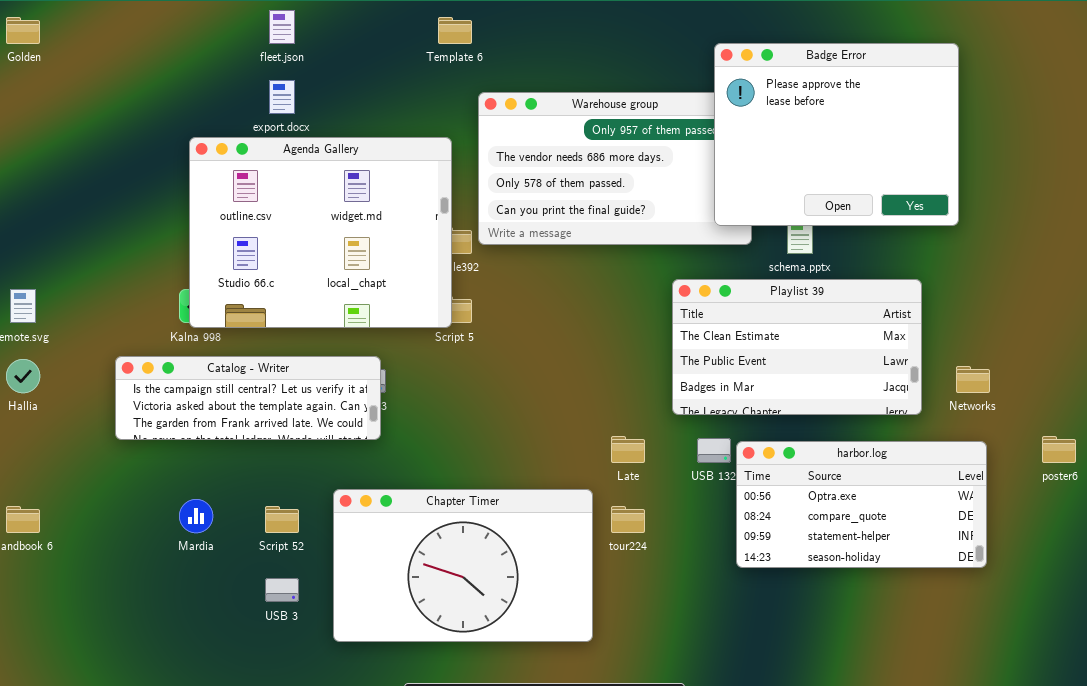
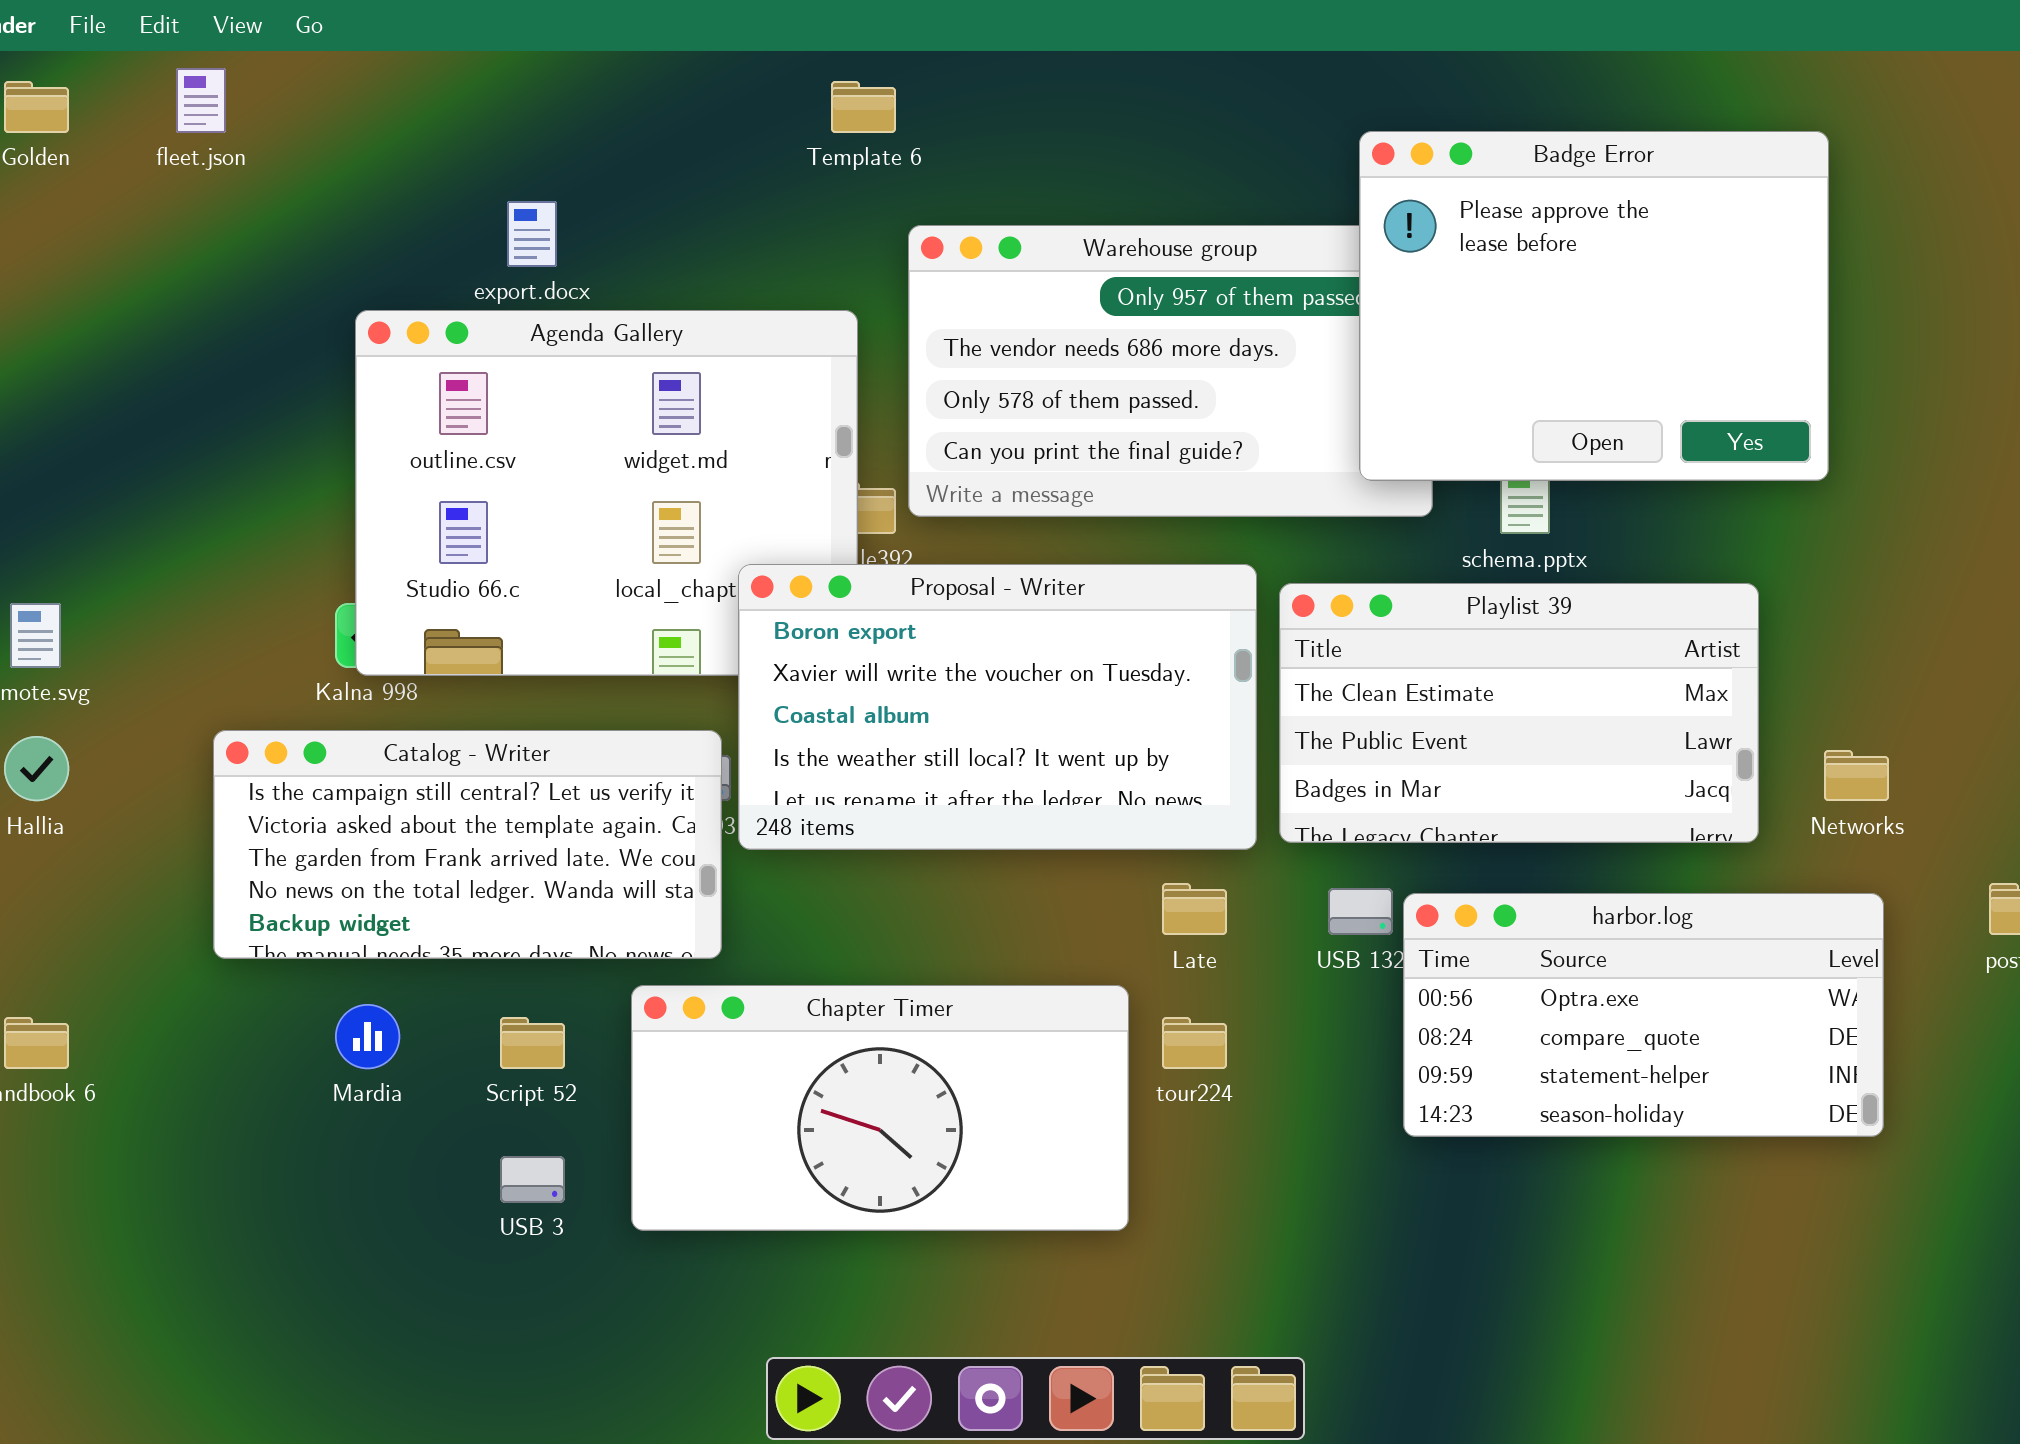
fleet.json: [269,10,295,44] -> [176,68,226,133], moved
Proposal - Writer: none -> [738,564,1257,850], opened
Catalog - Writer: [115,356,381,440] -> [213,730,722,959], resized
Chapter Timer: [333,489,593,642] -> [631,985,1129,1231], resized

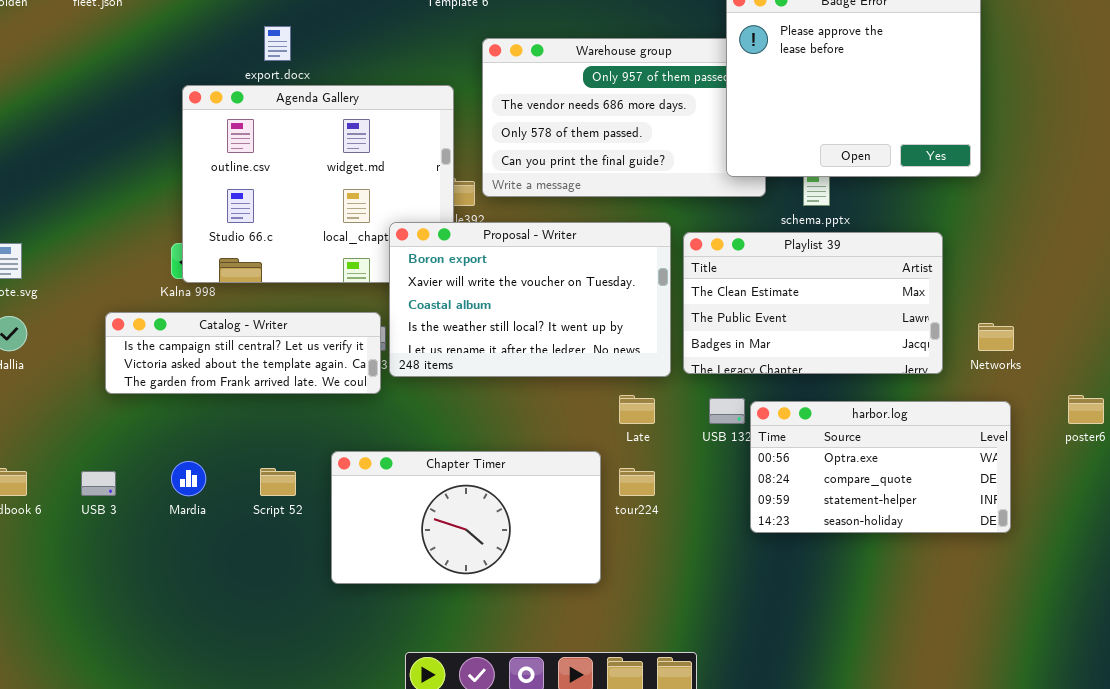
Catalog - Writer: [213,730,722,959] -> [105,312,381,394], resized
USB 3: [500,1156,565,1203] -> [81,471,116,496], moved

